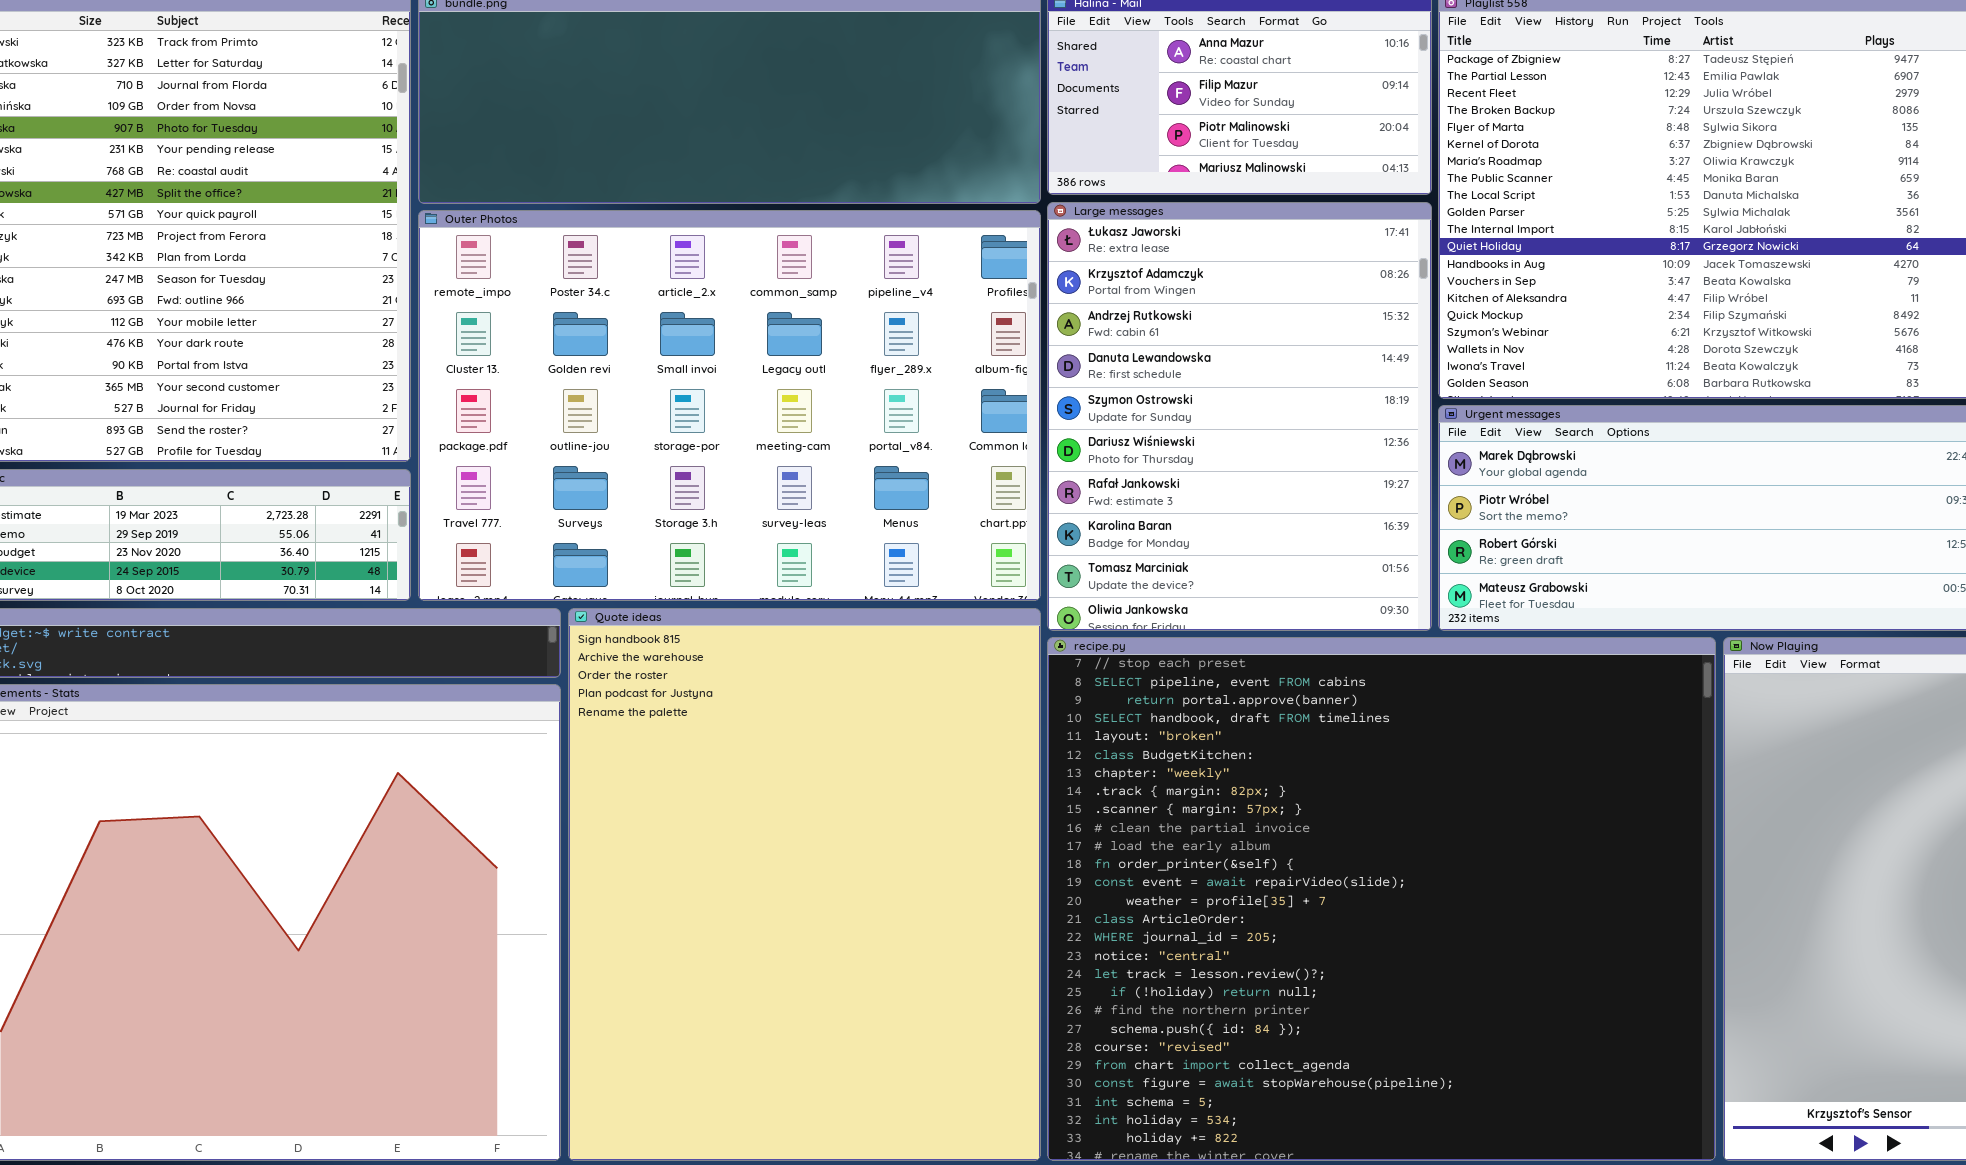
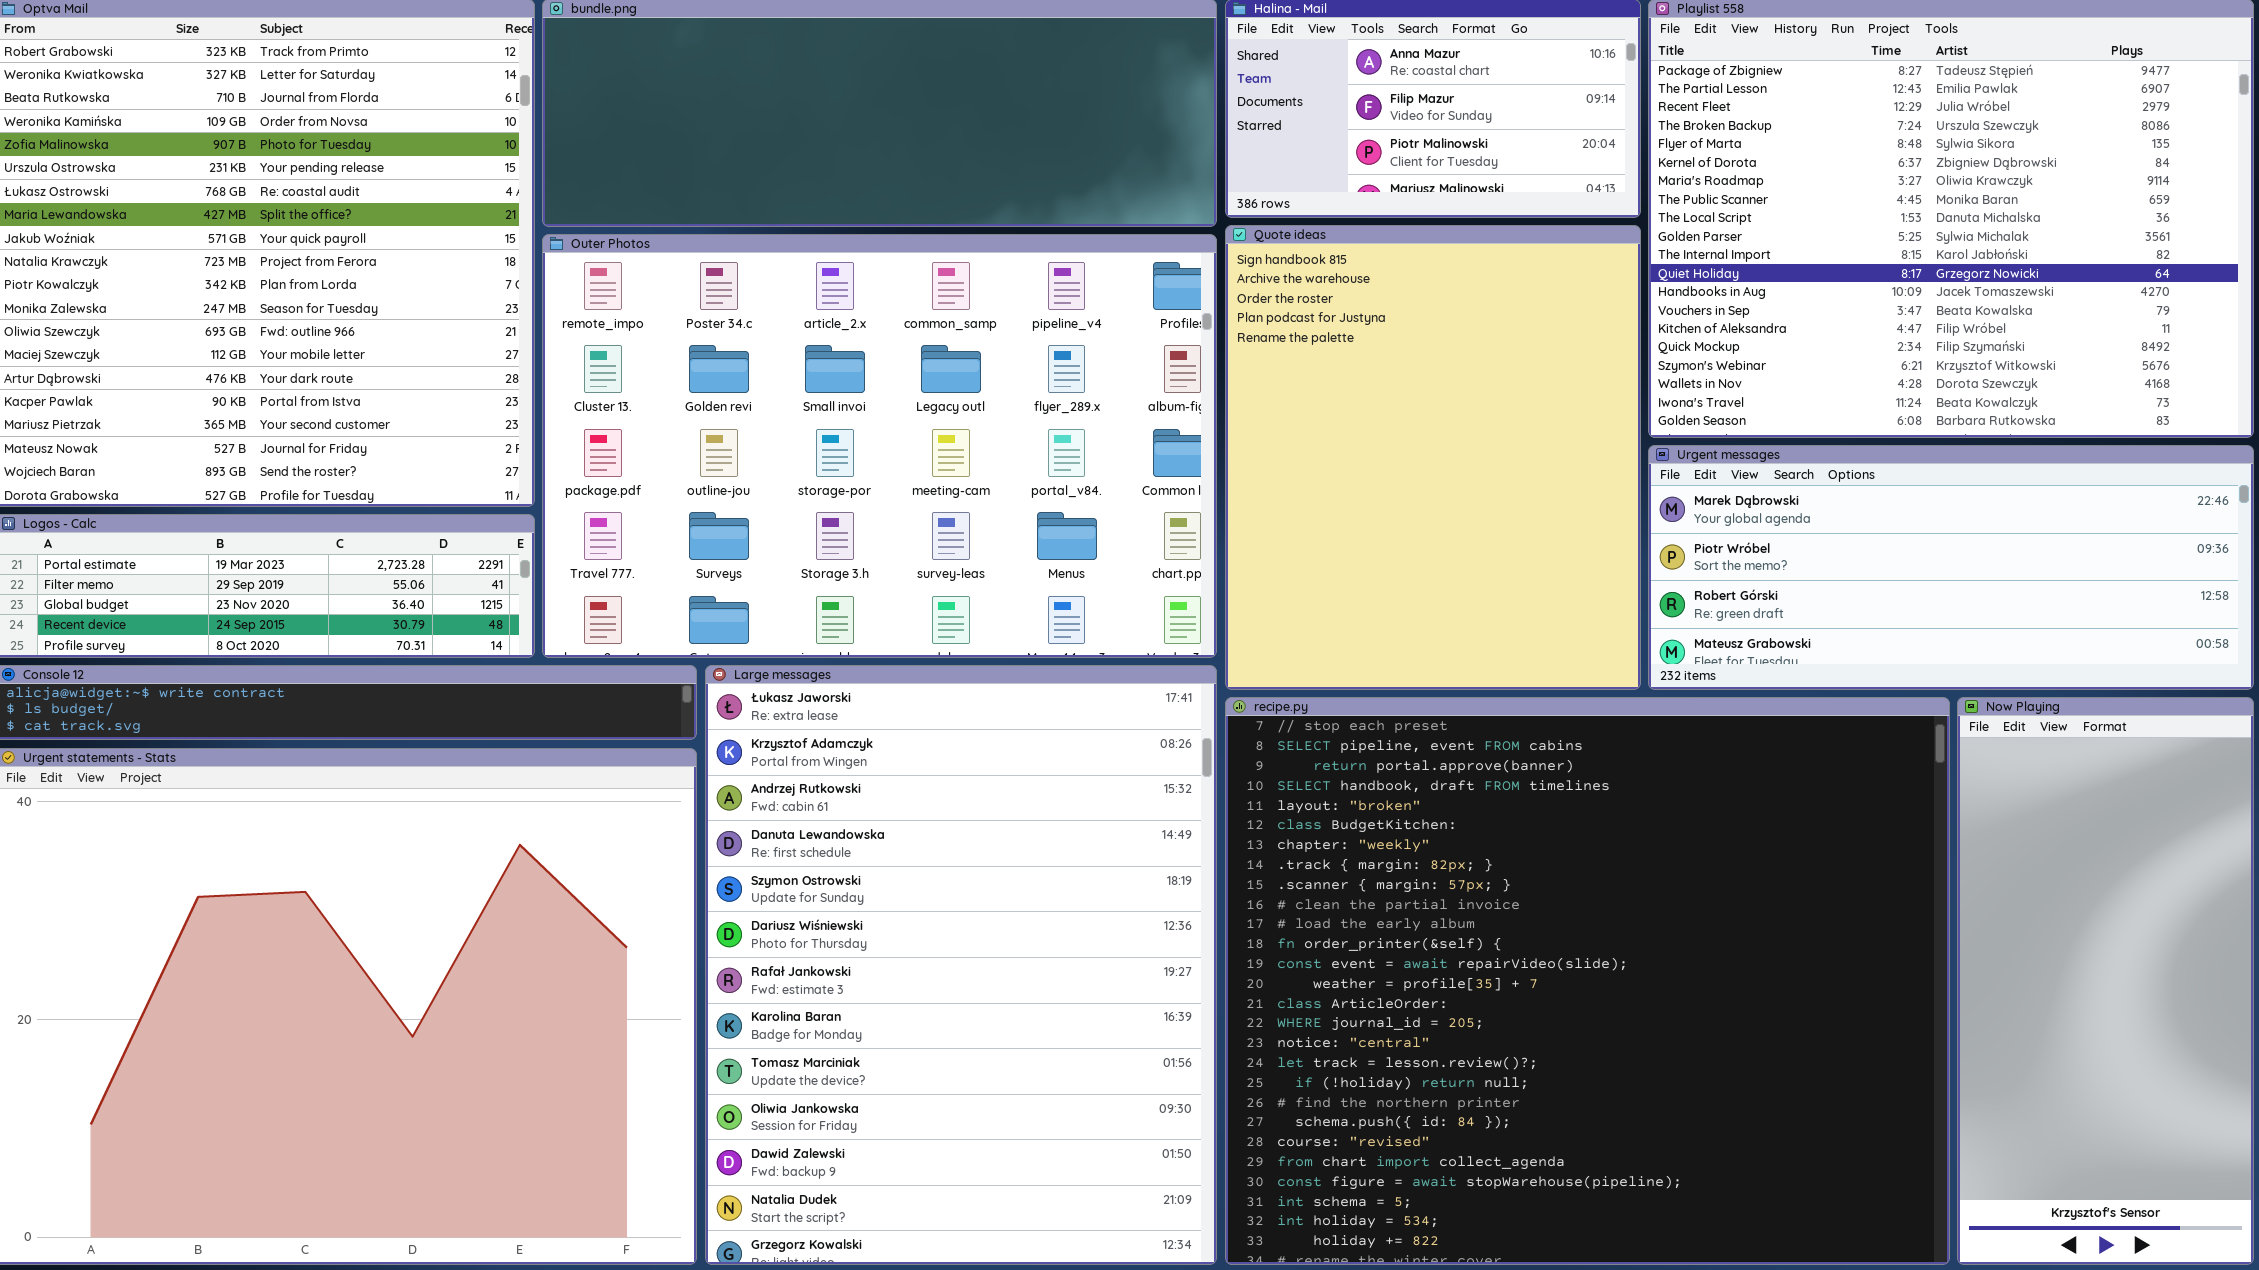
Large messages: [1047,202,1432,631] -> [705,665,1217,1265], moved, resized
Quote ideas: [568,608,1041,1161] -> [1225,225,1641,690], moved, resized

